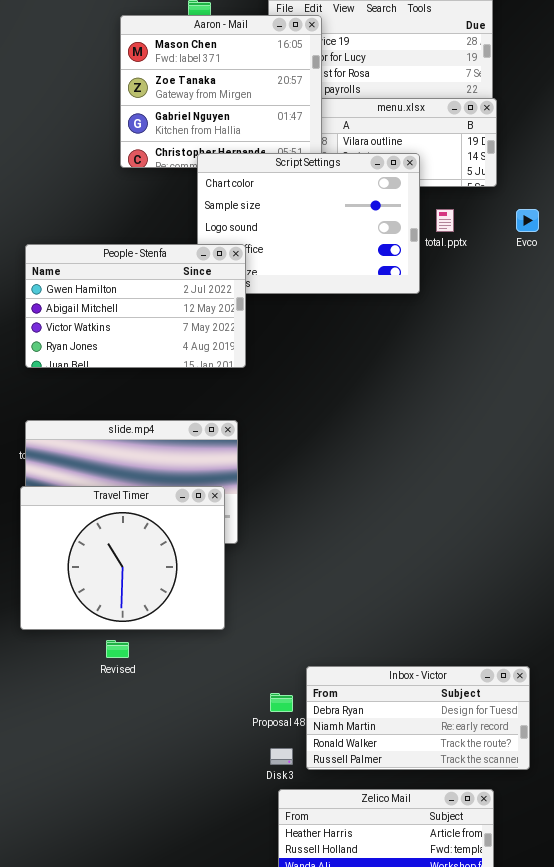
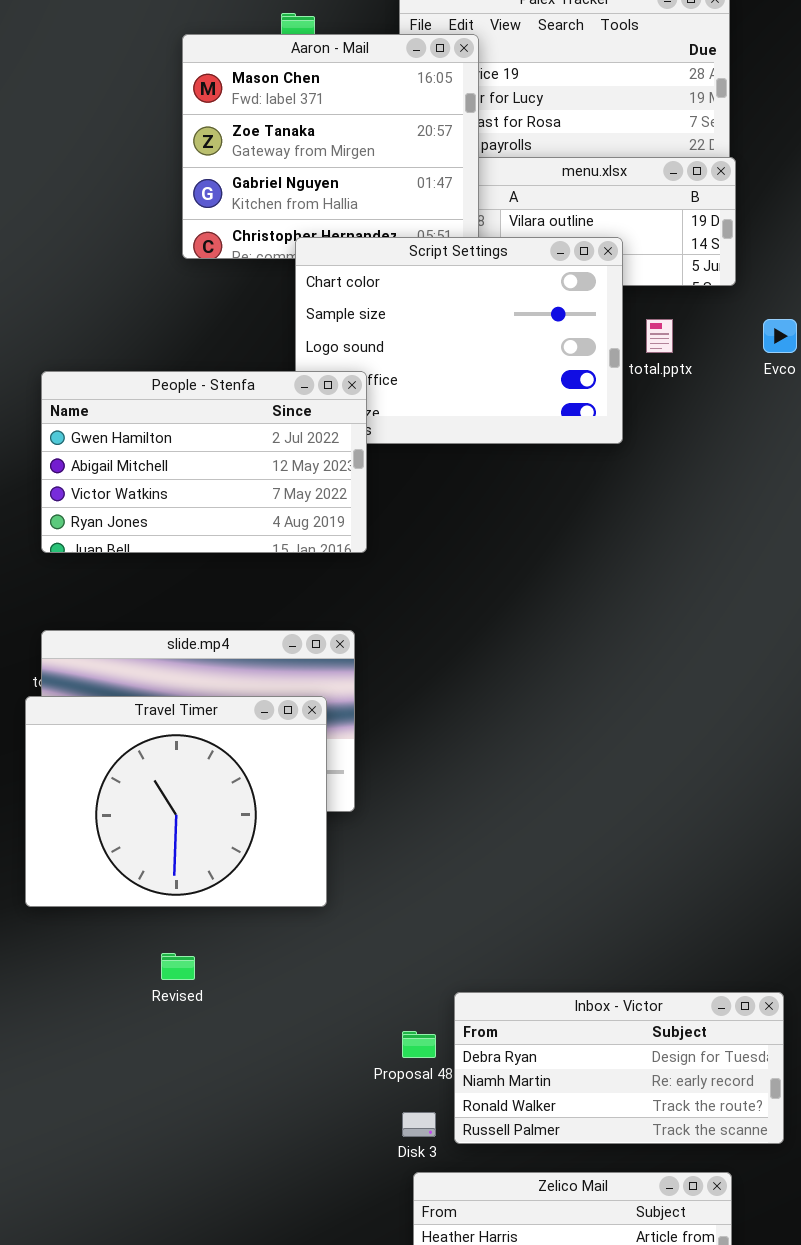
Travel Timer: [20,486,225,630] -> [25,696,327,907], moved

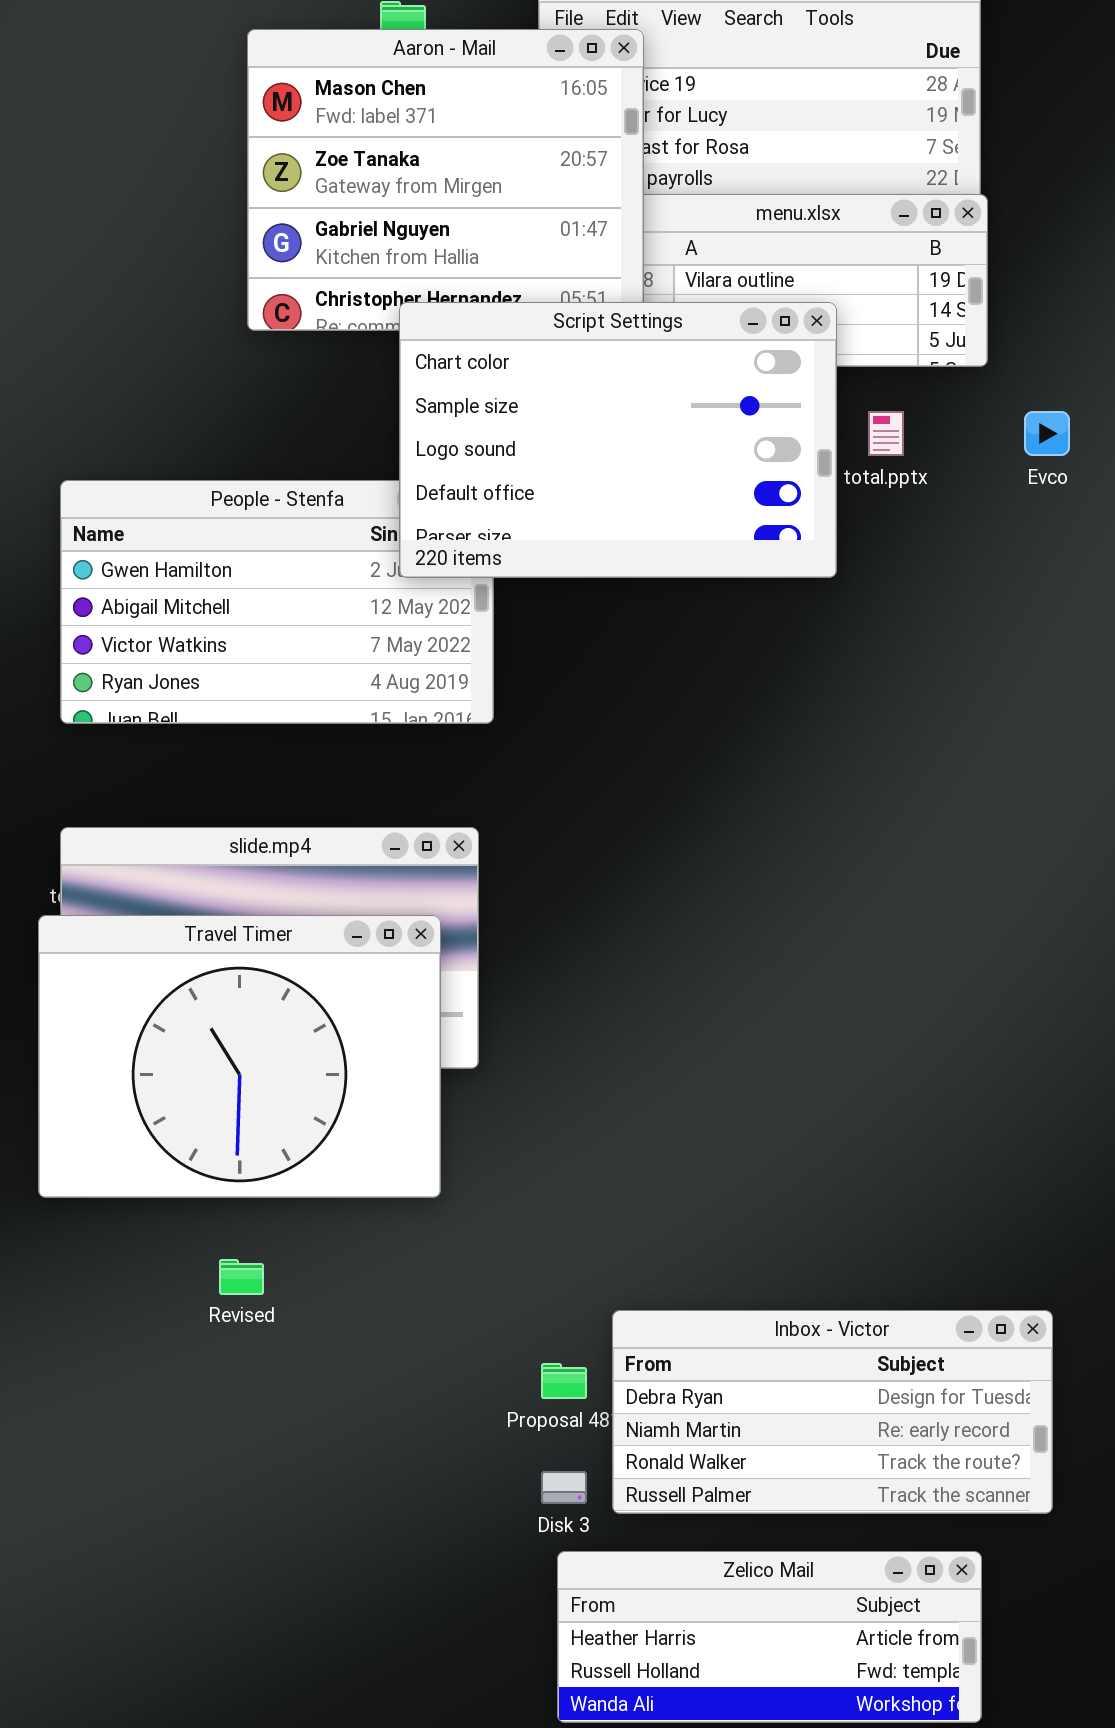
Script Settings: [295,237,623,444] -> [399,302,837,578], raised

